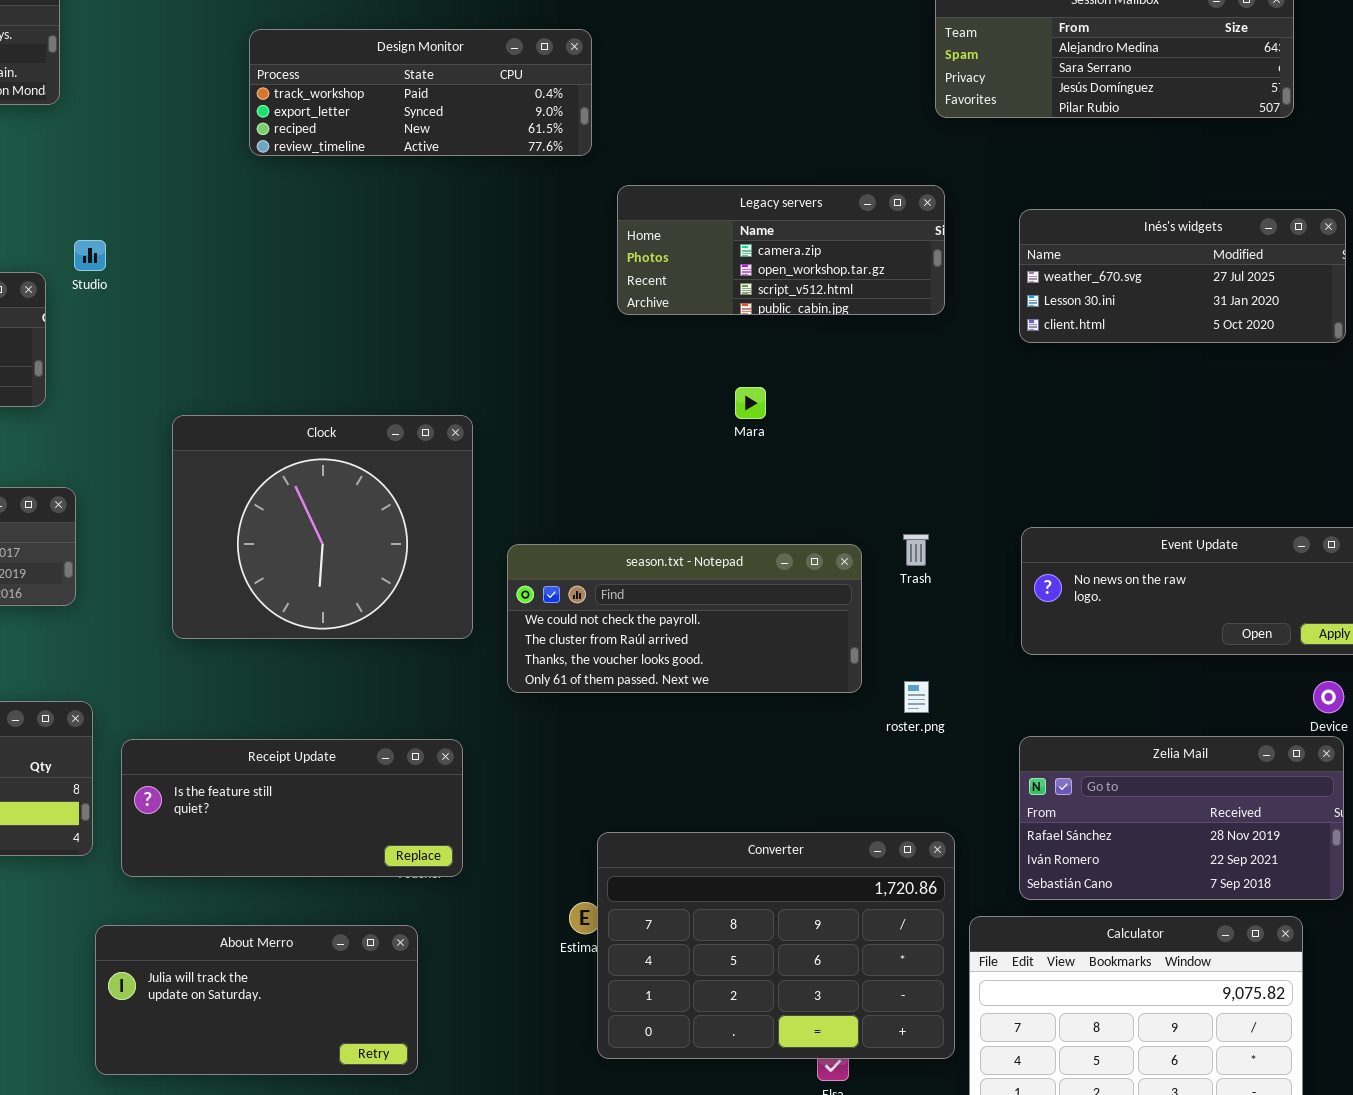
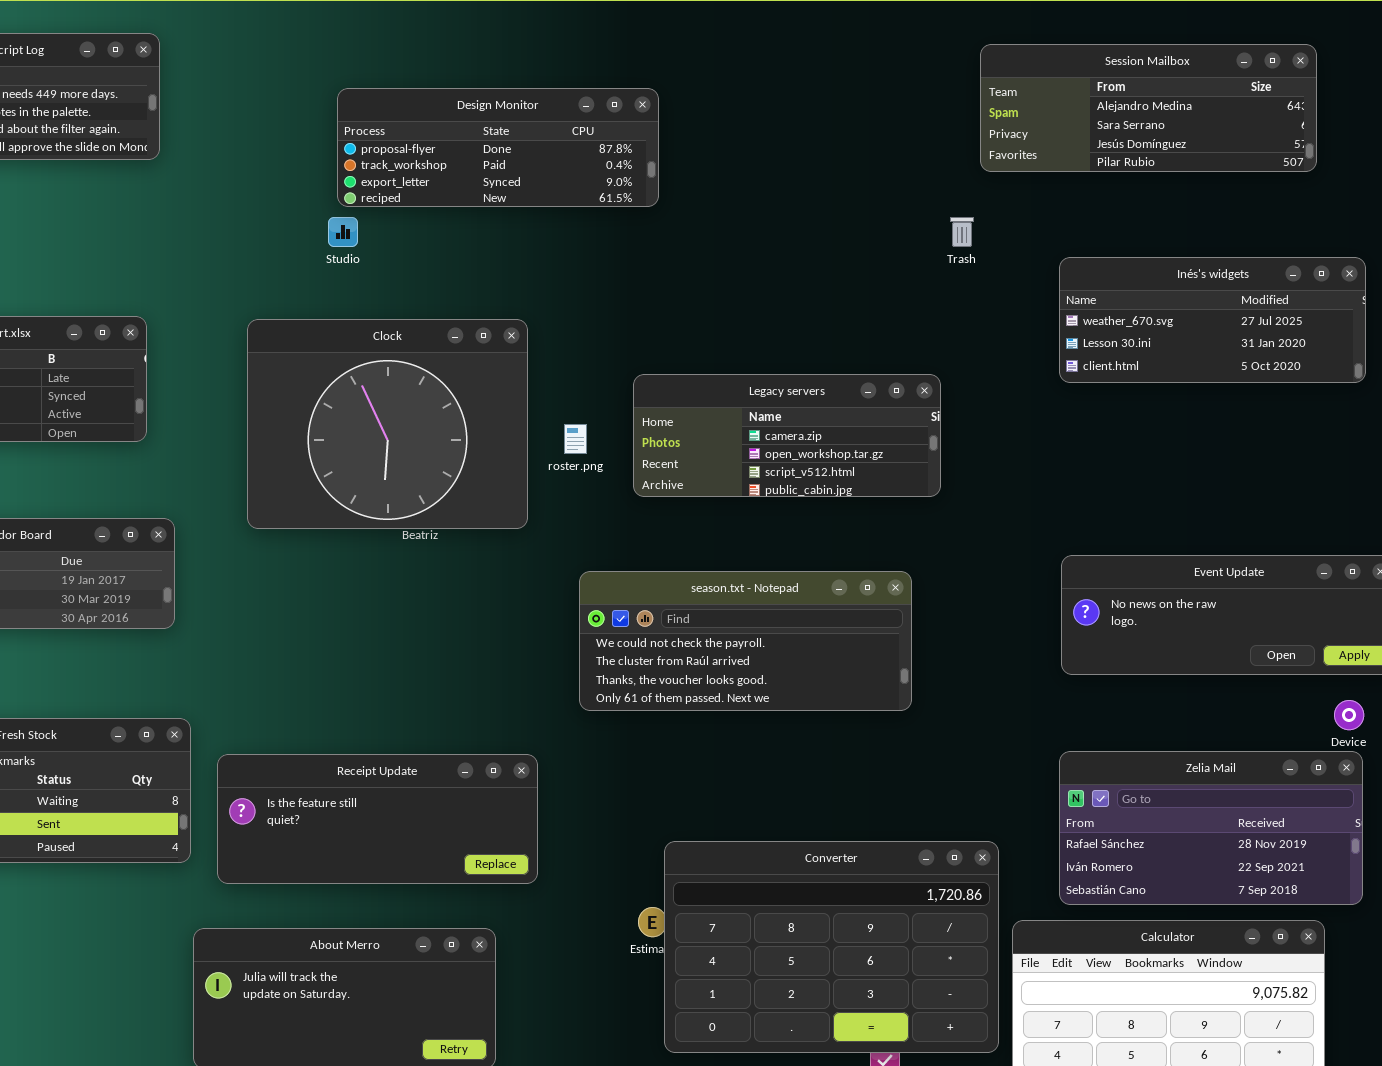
Design Monitor: [249,29,592,156] -> [337,88,659,207], scrolled up 1 row
Legacy servers: [617,185,945,315] -> [633,374,941,497], moved
Studio: [74,240,106,271] -> [328,217,358,247], moved
Clock: [172,415,473,639] -> [247,319,528,529], moved
Trash: [903,534,929,566] -> [950,217,974,247], moved
roster.png: [904,681,929,713] -> [564,424,587,454], moved

